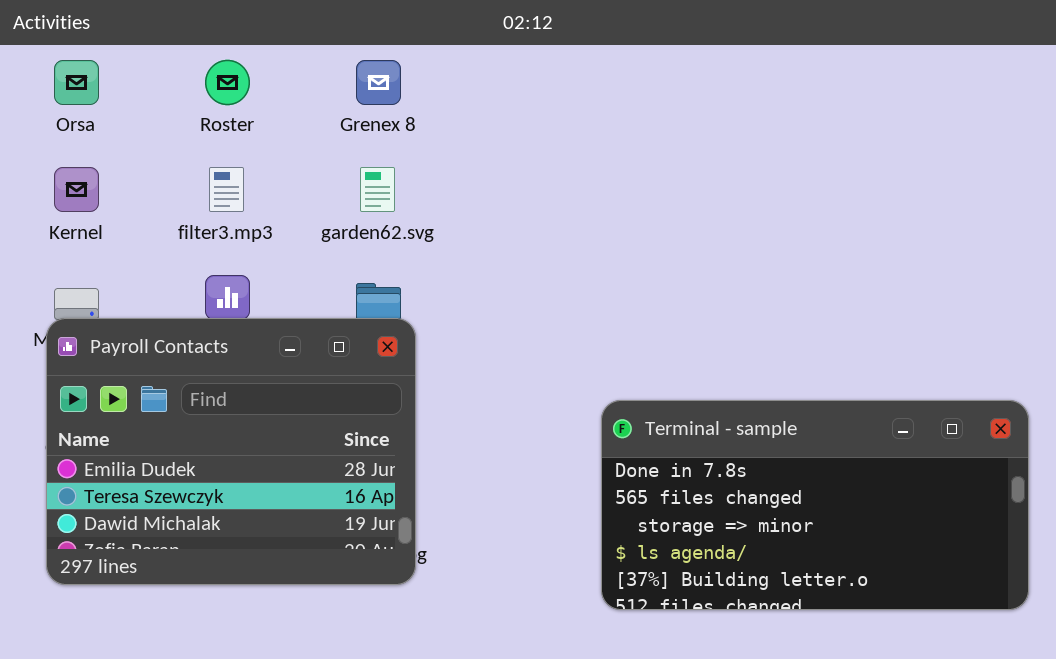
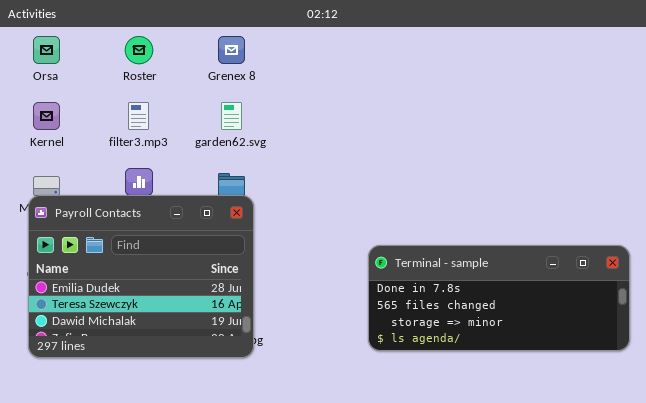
Terminal - sample: [601,400,1029,610] -> [368,245,630,351], resized

